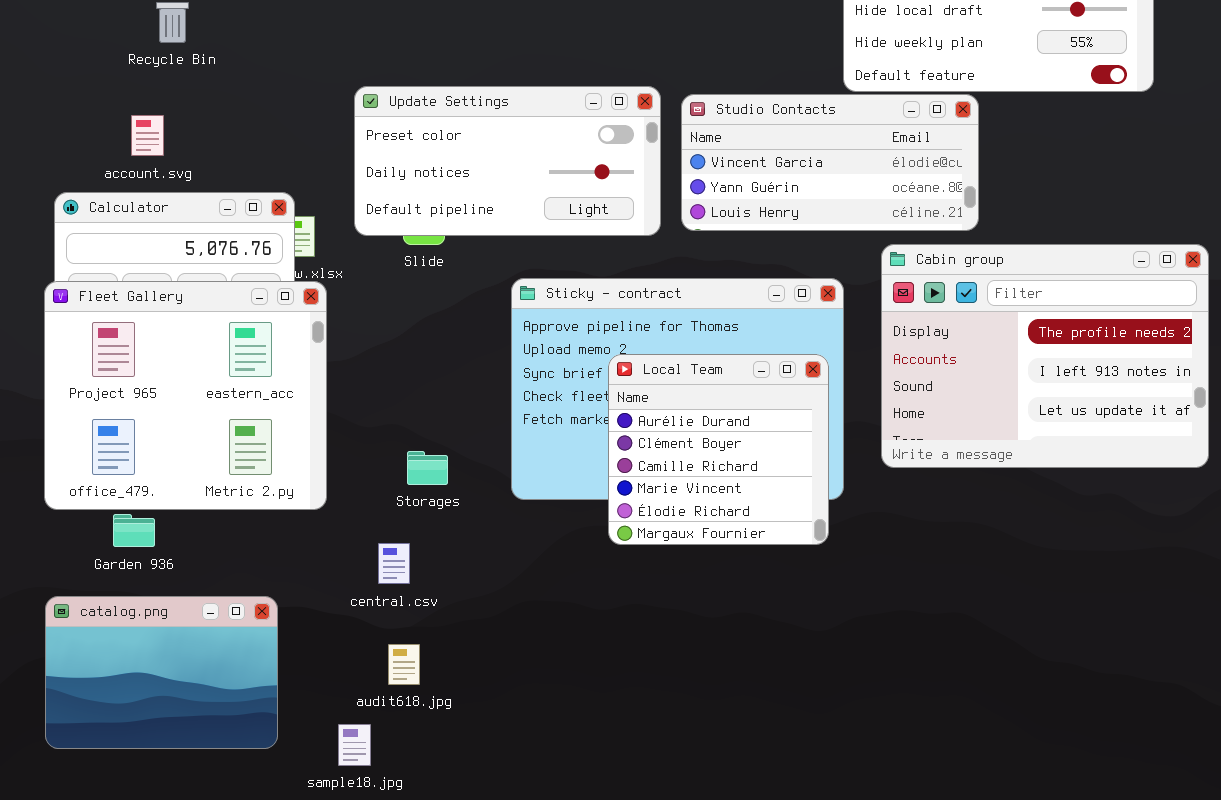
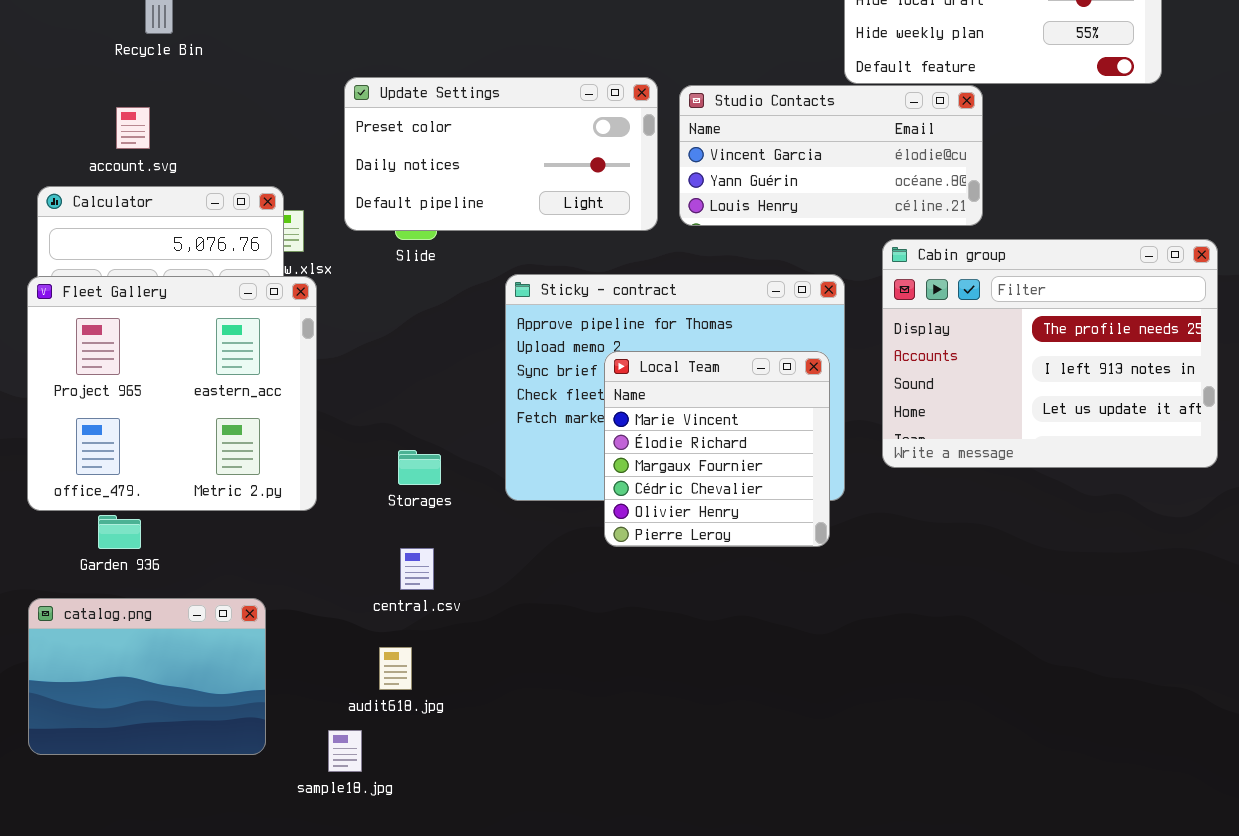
Local Team: [608,354,829,545] -> [604,351,830,547], scrolled down 3 rows
central.csv: [378,543,410,584] -> [400,548,434,590], moved

